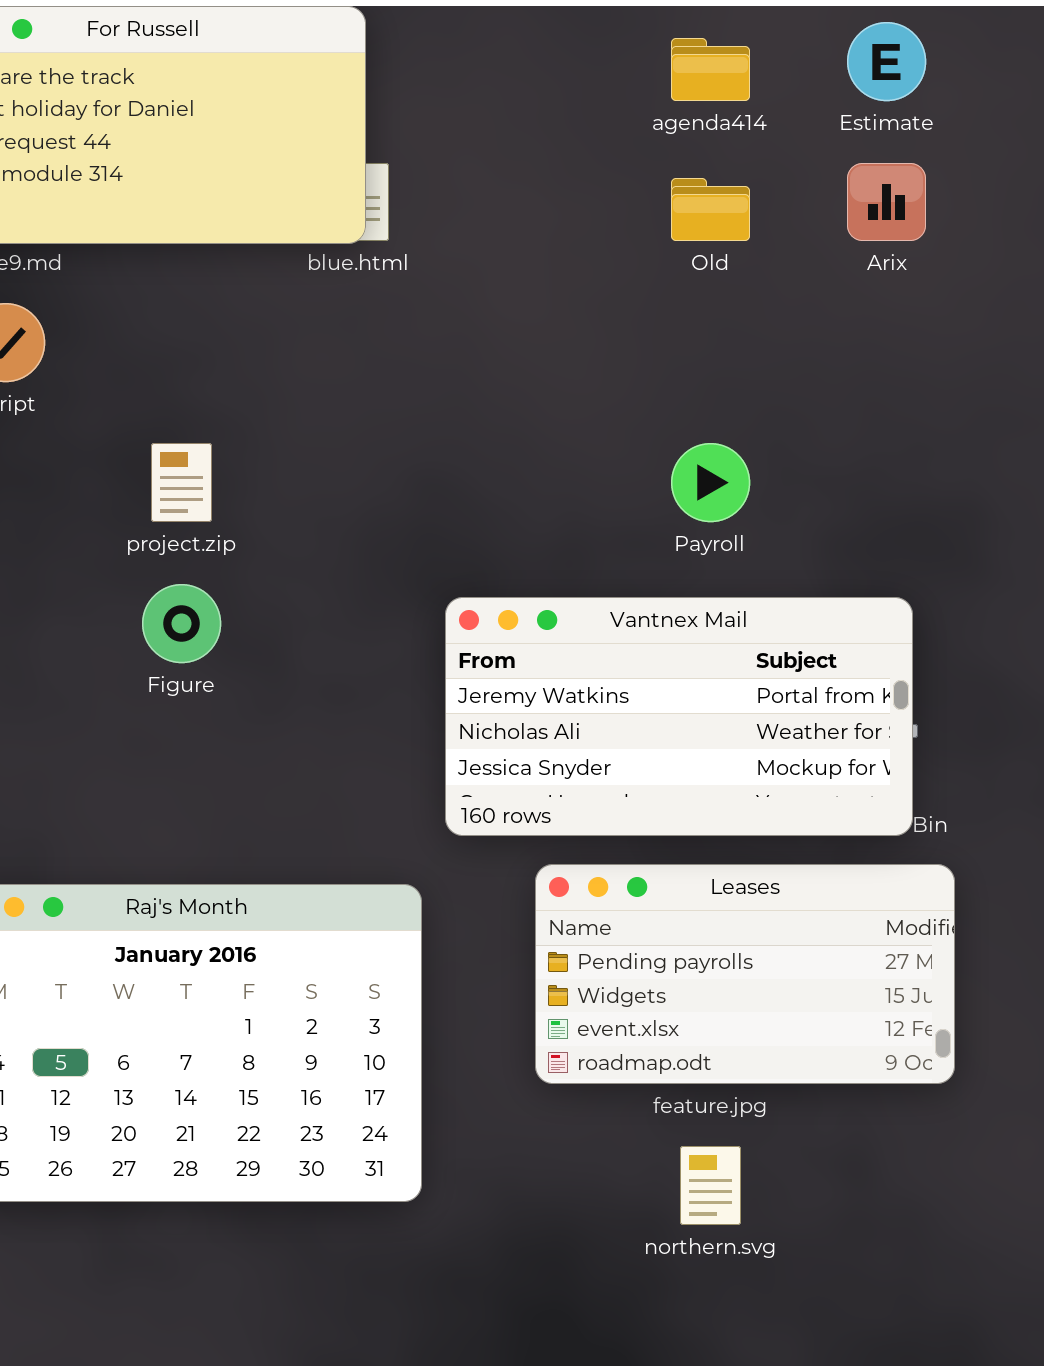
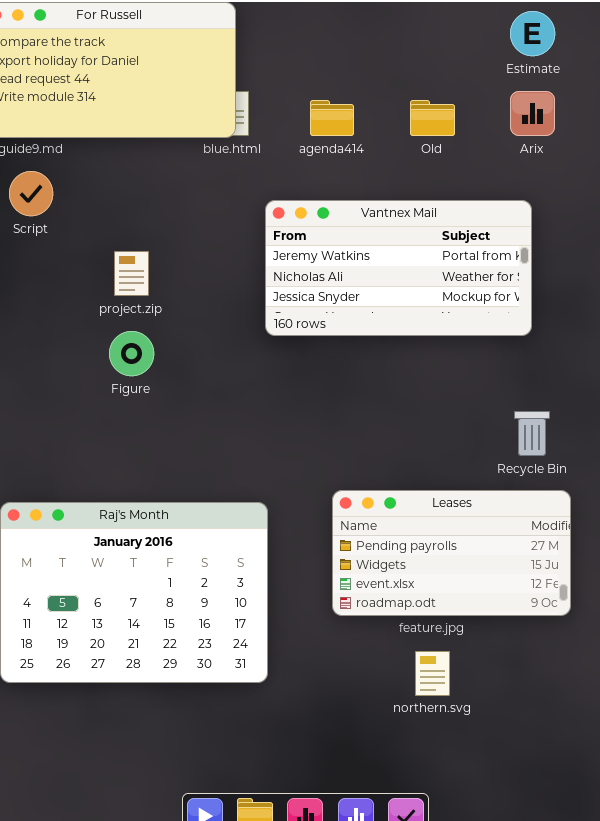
agenda414: [671,38,750,101] -> [310,100,354,136], moved
Vantnex Mail: [445,597,913,836] -> [265,200,532,336], moved

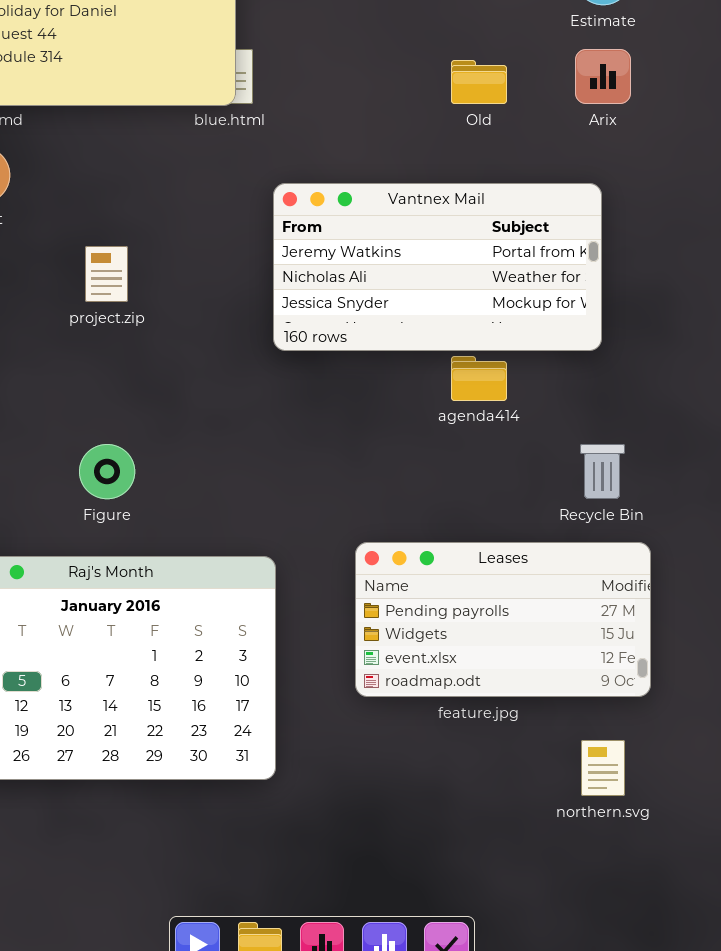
agenda414: [310,100,354,136] -> [451,356,507,401], moved
Figure: [109,331,154,376] -> [79,444,135,499], moved
northern.svg: [415,651,450,696] -> [581,740,625,796], moved

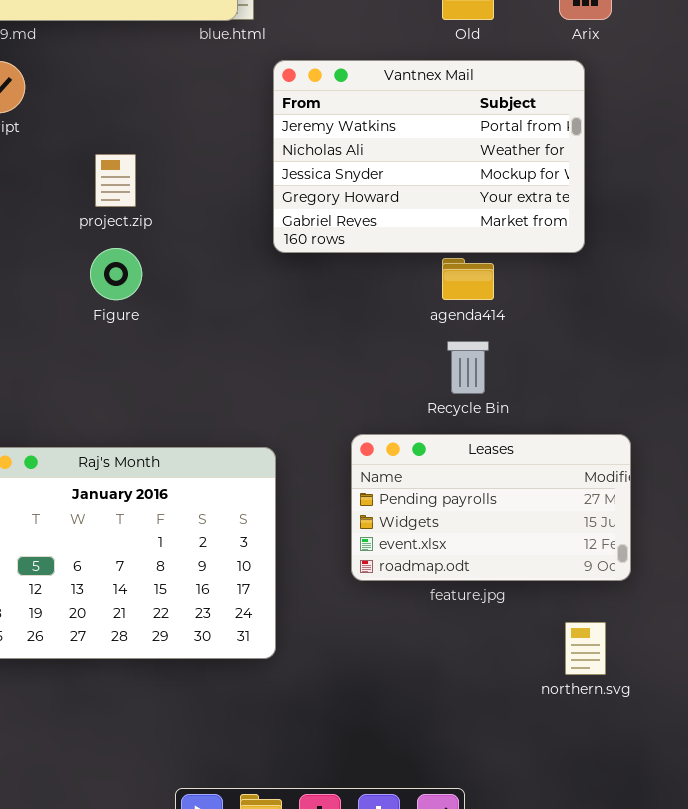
Vantnex Mail: [273,183,602,351] -> [273,60,585,253], resized
Figure: [79,444,135,499] -> [90,248,142,300], moved
Recycle Bin: [580,444,625,499] -> [447,341,489,394], moved

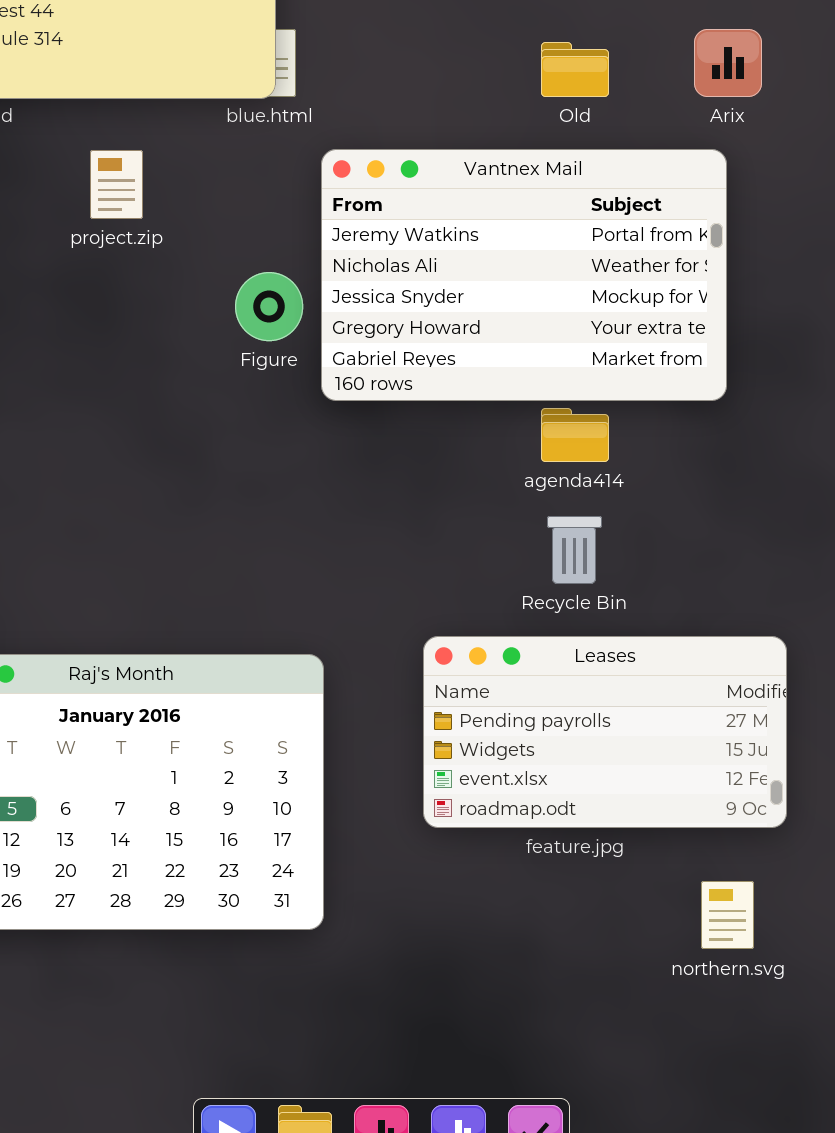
project.zip: [95,154,136,207] -> [90,150,143,219], moved
Figure: [90,248,142,300] -> [235,272,303,341], moved

